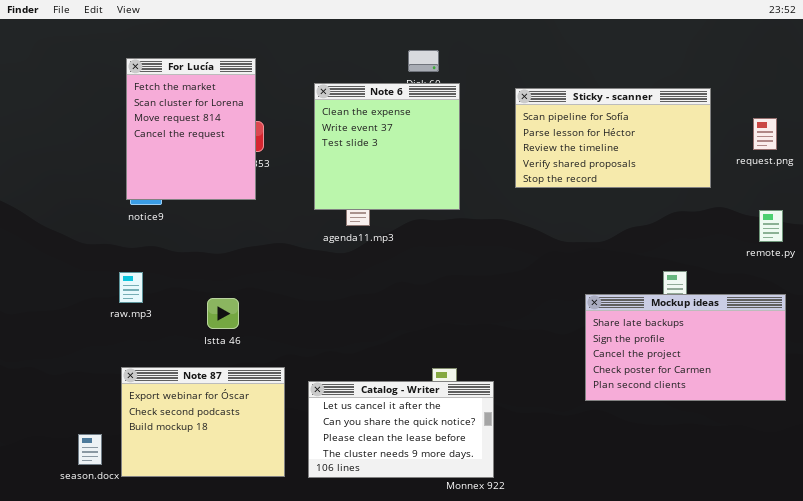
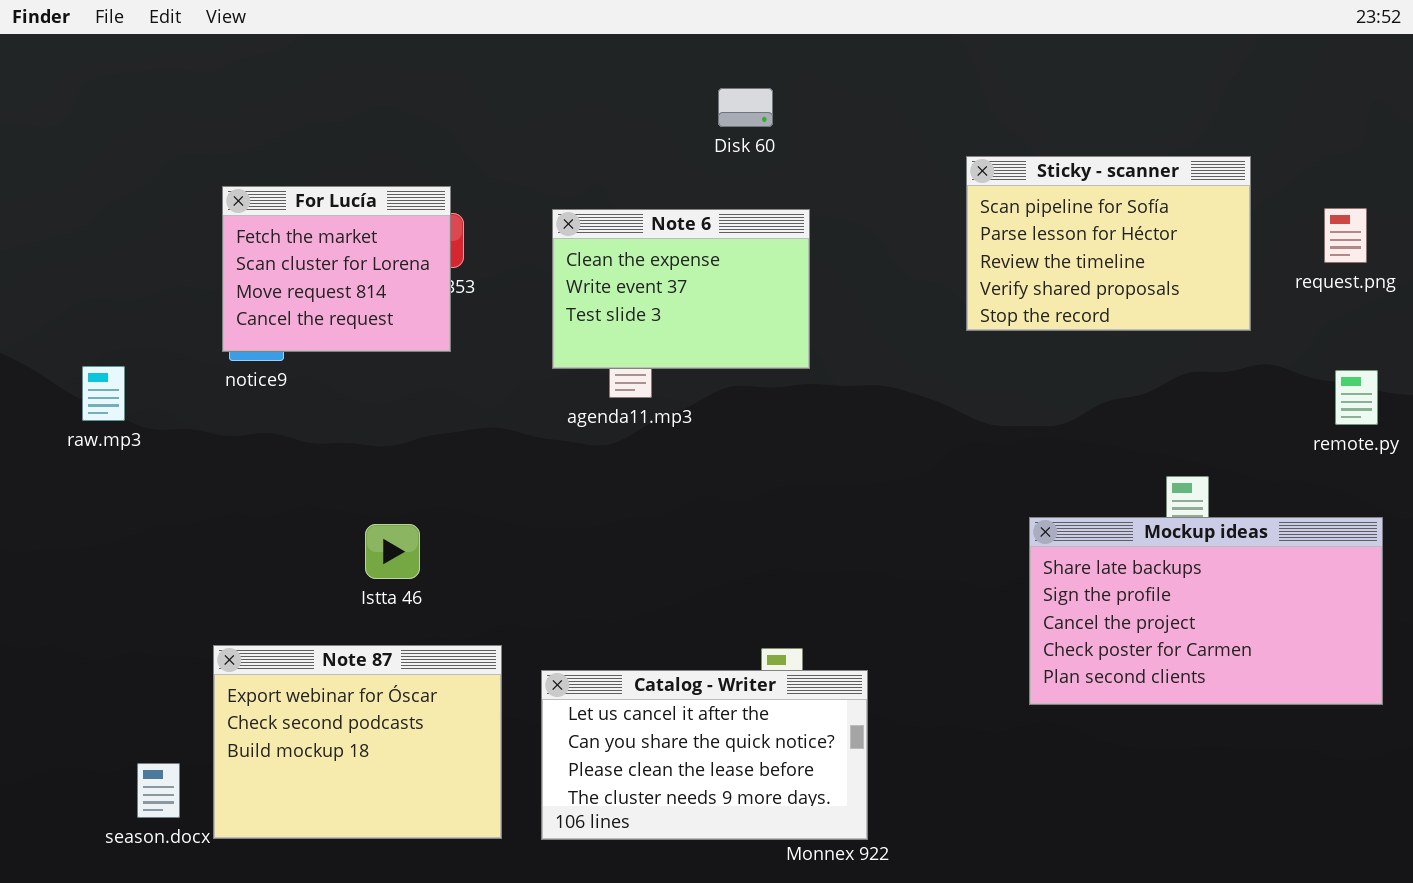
For Lucía: [126,58,256,200] -> [222,186,451,352], resized
Note 6: [314,83,460,210] -> [552,209,810,369], resized
Sticky - scanner: [515,88,711,188] -> [966,156,1251,331], resized
raw.mp3: [119,272,143,303] -> [82,366,125,421], moved

